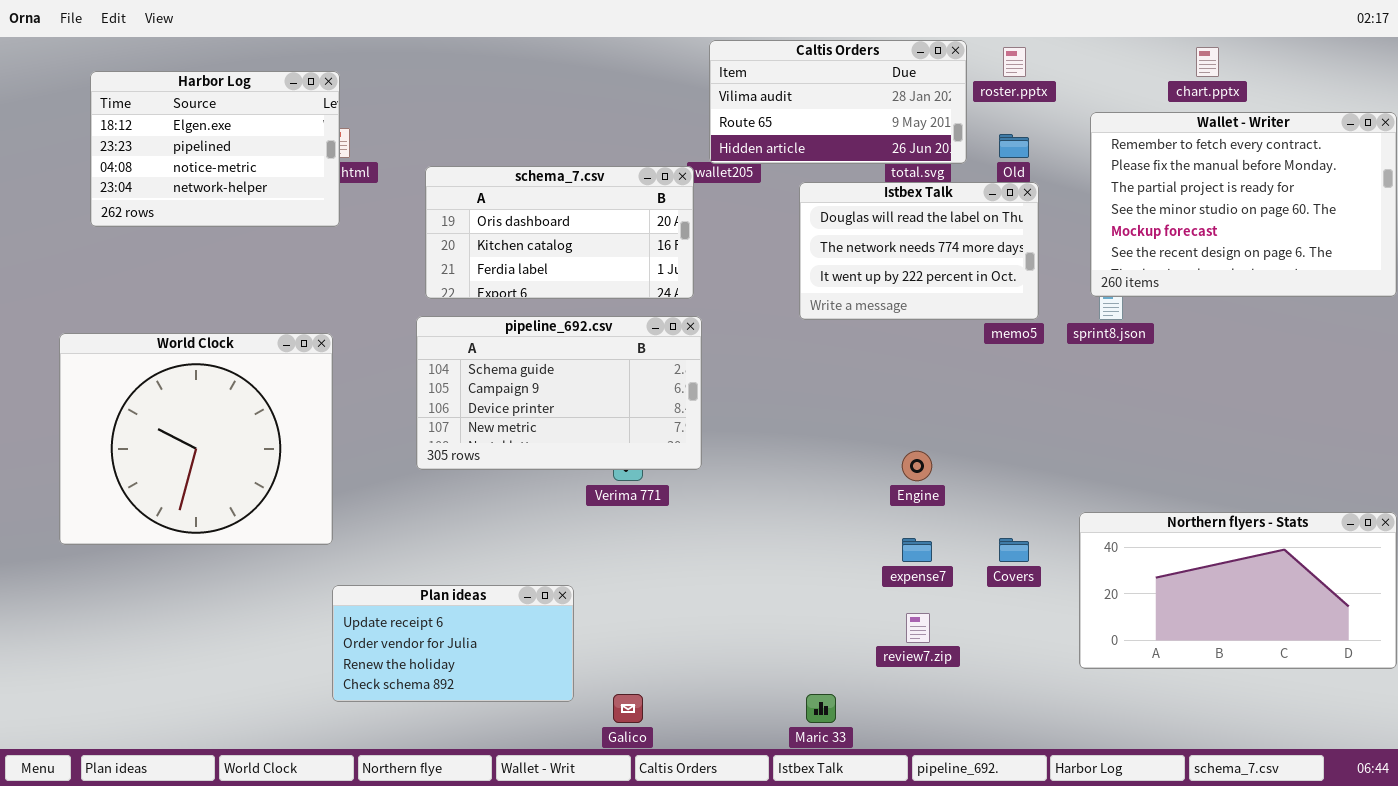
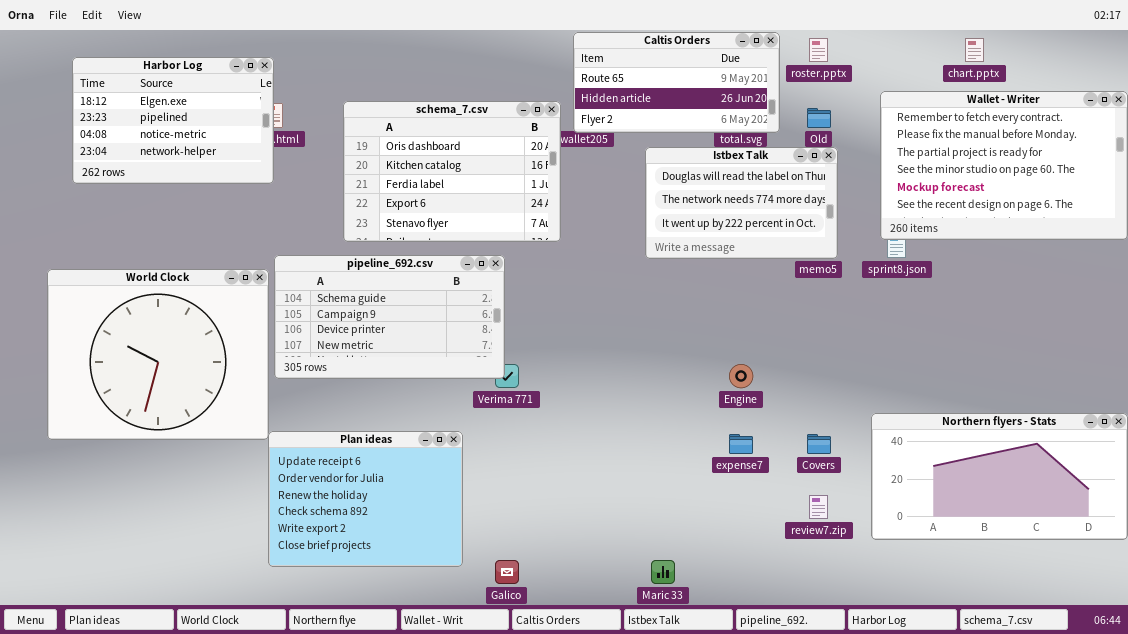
Caltis Orders: [709,40,967,164] -> [573,32,780,133], scrolled down 1 row
schema_7.csv: [425,166,694,299] -> [343,101,561,242], resized
pipeline_692.csv: [416,316,702,470] -> [274,255,505,379], moved
Plan ideas: [332,585,574,702] -> [268,431,463,567], resized
review7.zip: [906,613,930,643] -> [809,495,828,519], moved

